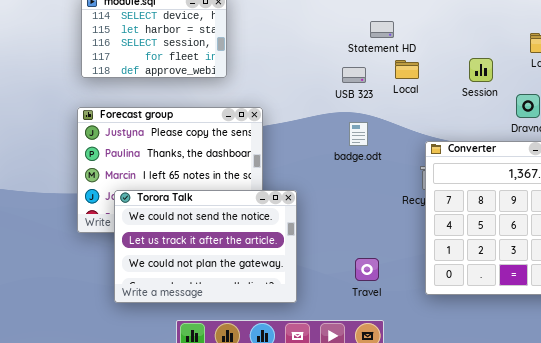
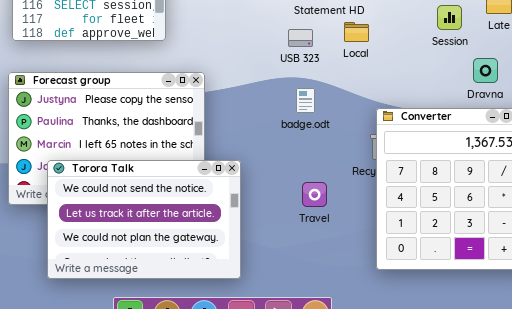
Session: [469,58,493,82] -> [437,5,462,30], moved
Travel: [355,258,379,281] -> [302,182,327,207], moved

